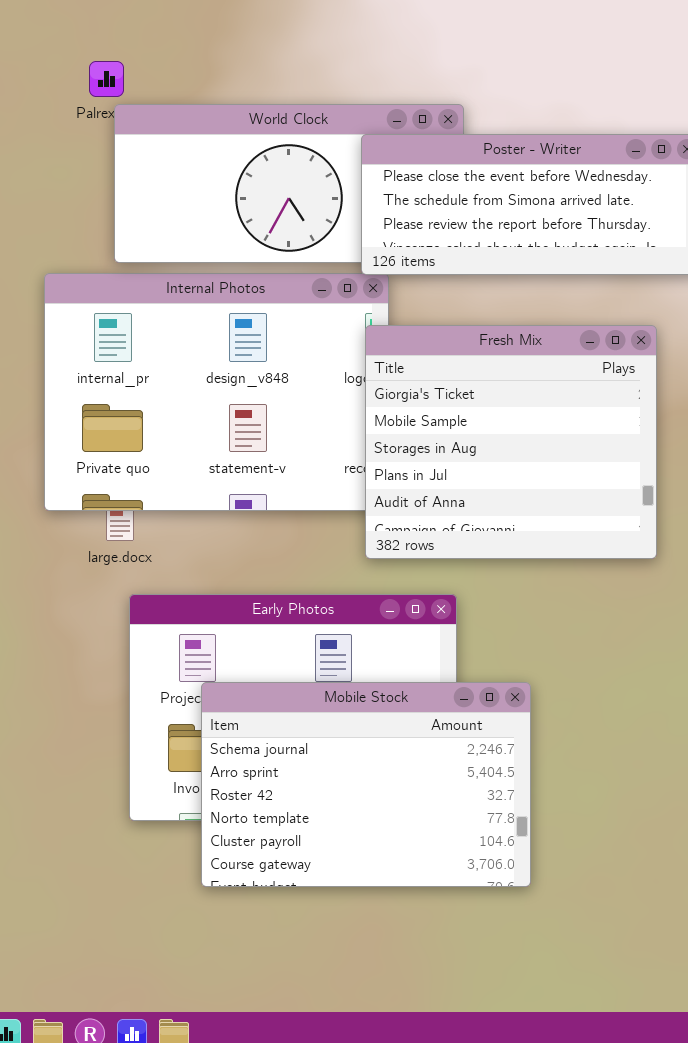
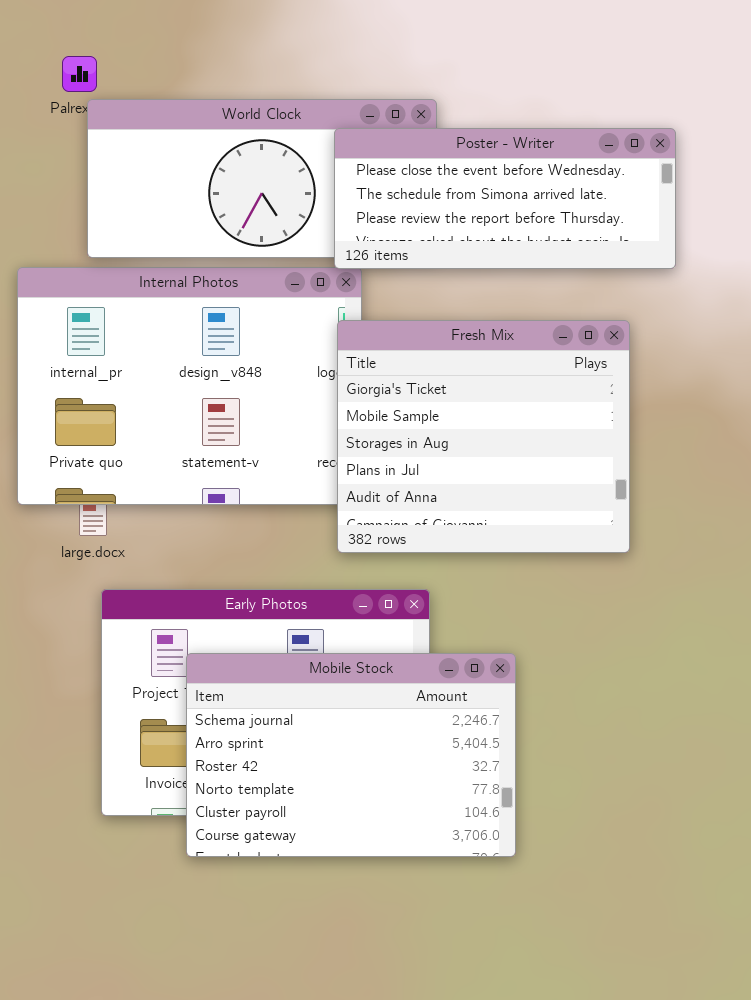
Mobile Stock: [201,682,531,887] -> [186,653,516,857], moved

